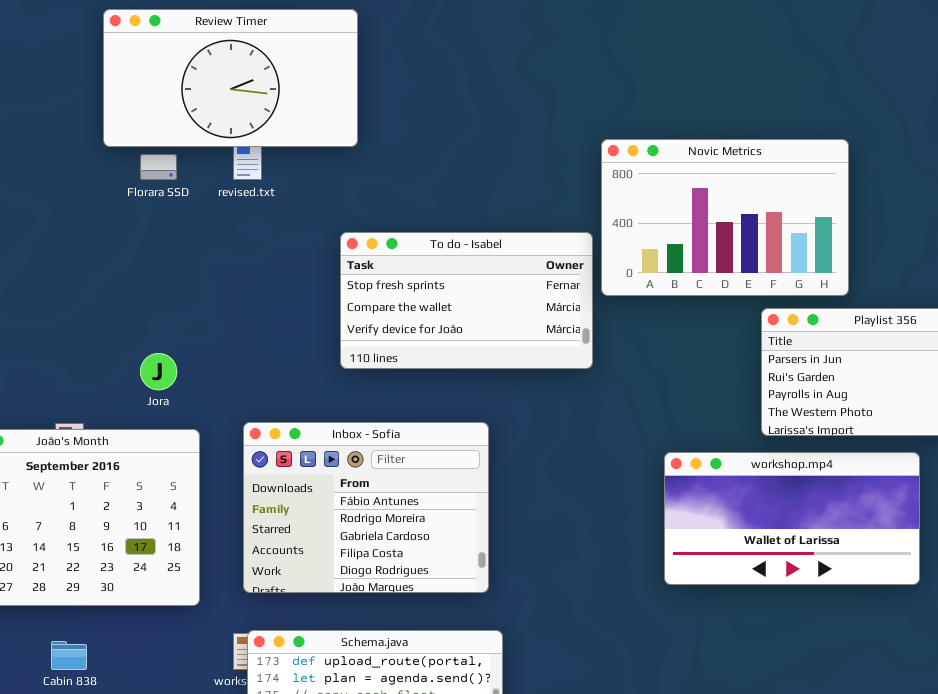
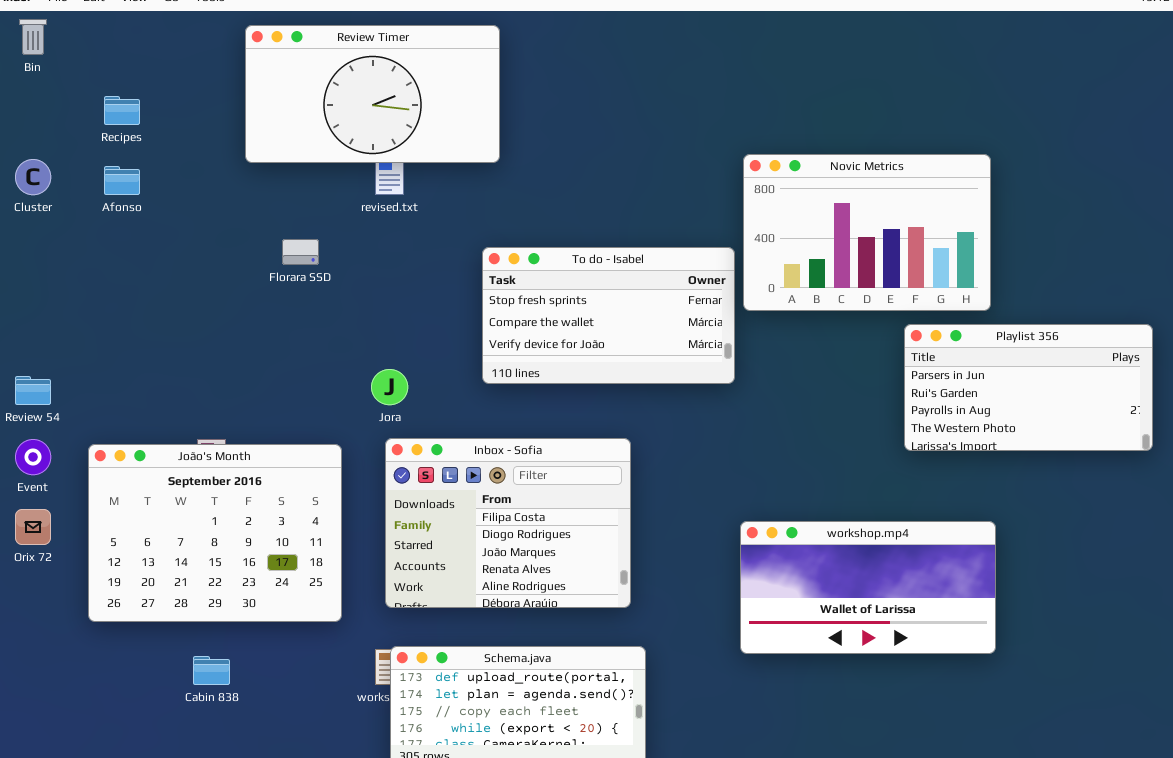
Florara SSD: [140,154,177,180] -> [282,239,319,265], moved
Jora: [140,353,177,390] -> [371,369,408,405], moved
Inbox - Sofia: [243,422,489,593] -> [385,438,631,608], scrolled down 3 rows
workshop.mp4: [664,452,920,585] -> [740,521,996,654], moved

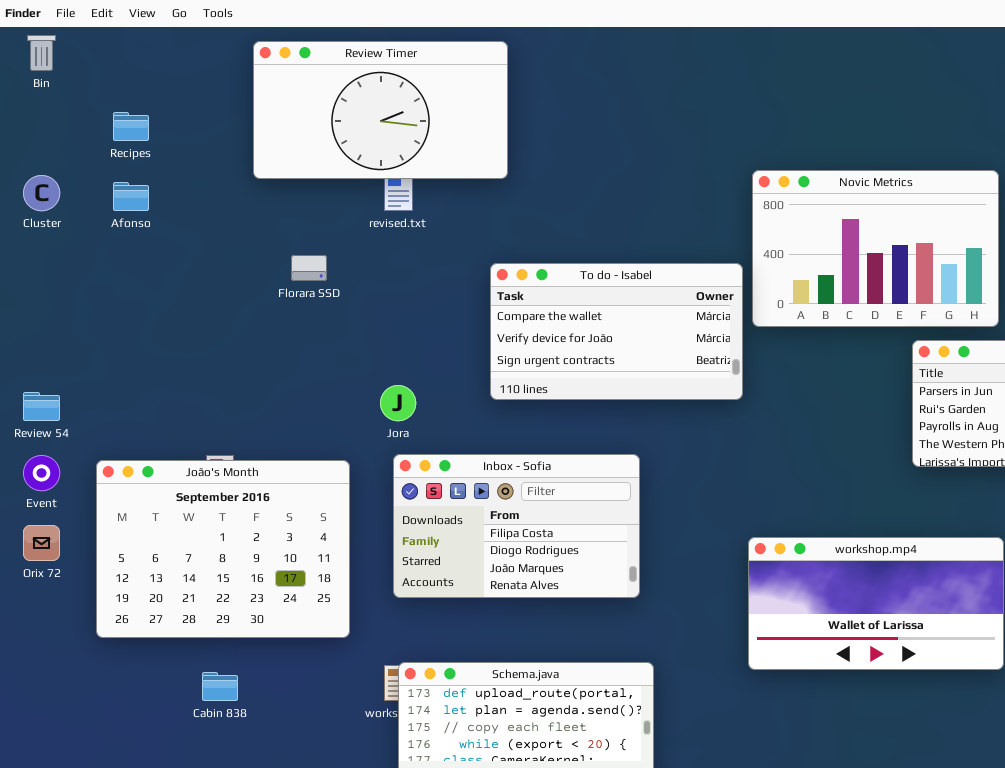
To do - Isabel: [482,247,735,384] -> [490,263,743,400], scrolled down 1 row
Inbox - Sofia: [385,438,631,608] -> [393,454,640,598], resized

